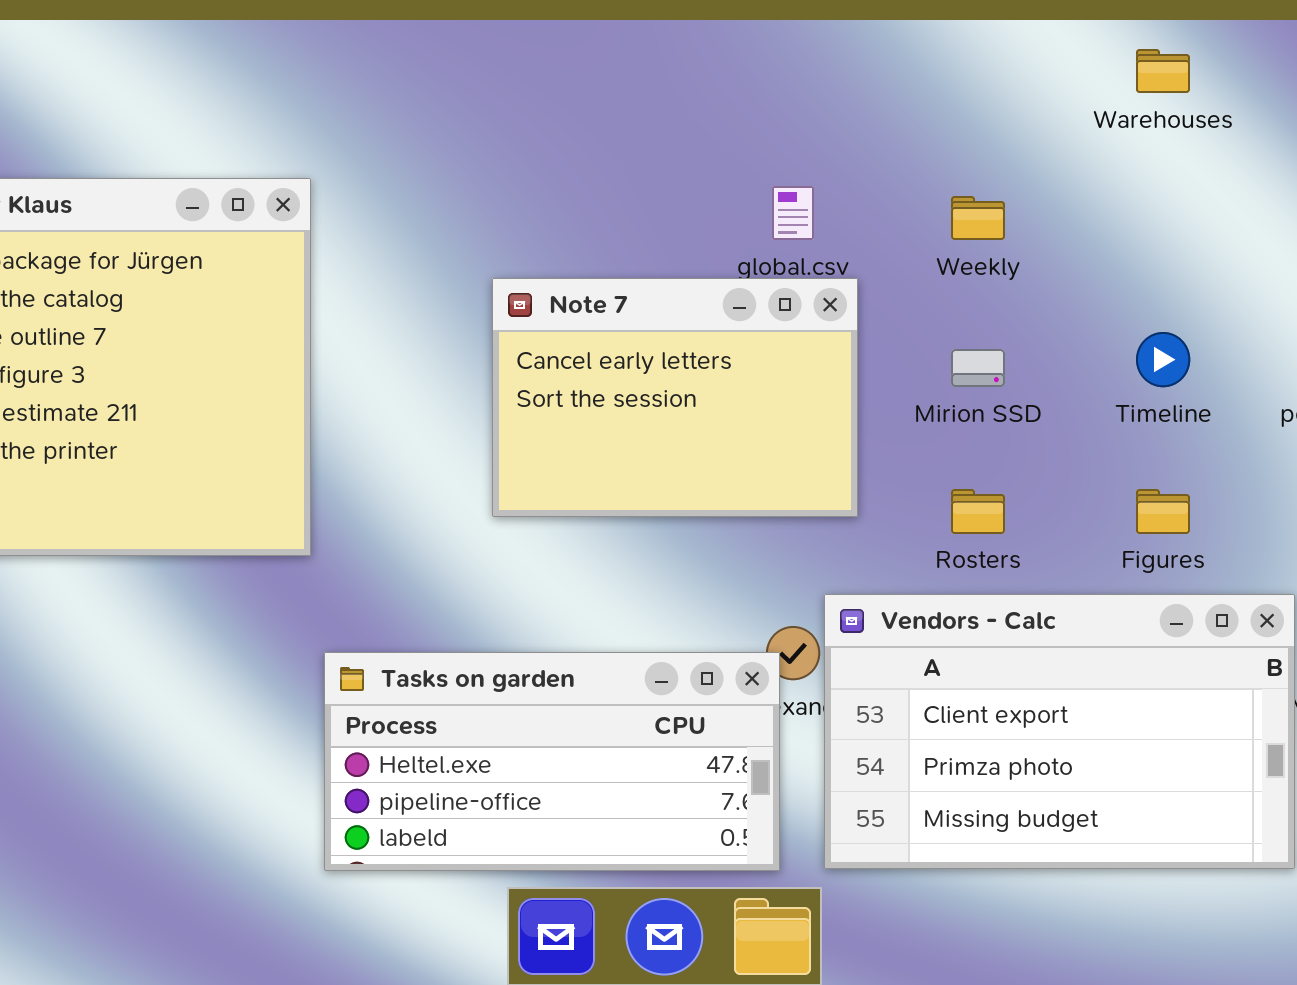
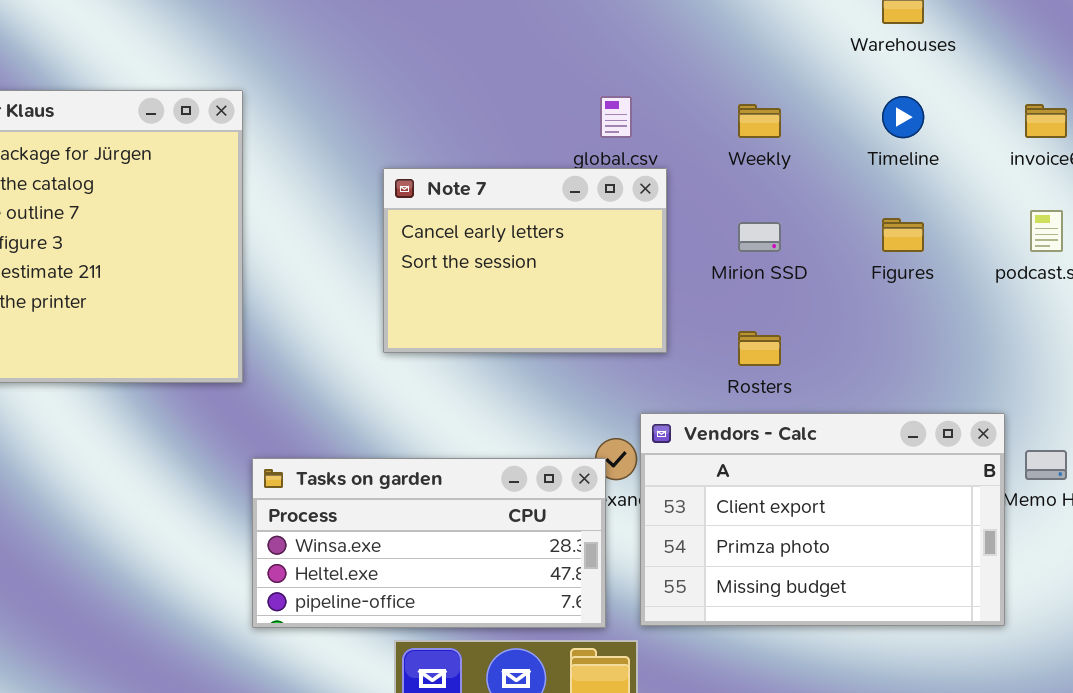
Timeline: [1136,332,1190,387] -> [882,96,924,138], moved
Figures: [1136,489,1190,534] -> [882,218,924,252], moved
Tasks on garden: [324,652,780,871] -> [252,458,606,628], scrolled up 1 row

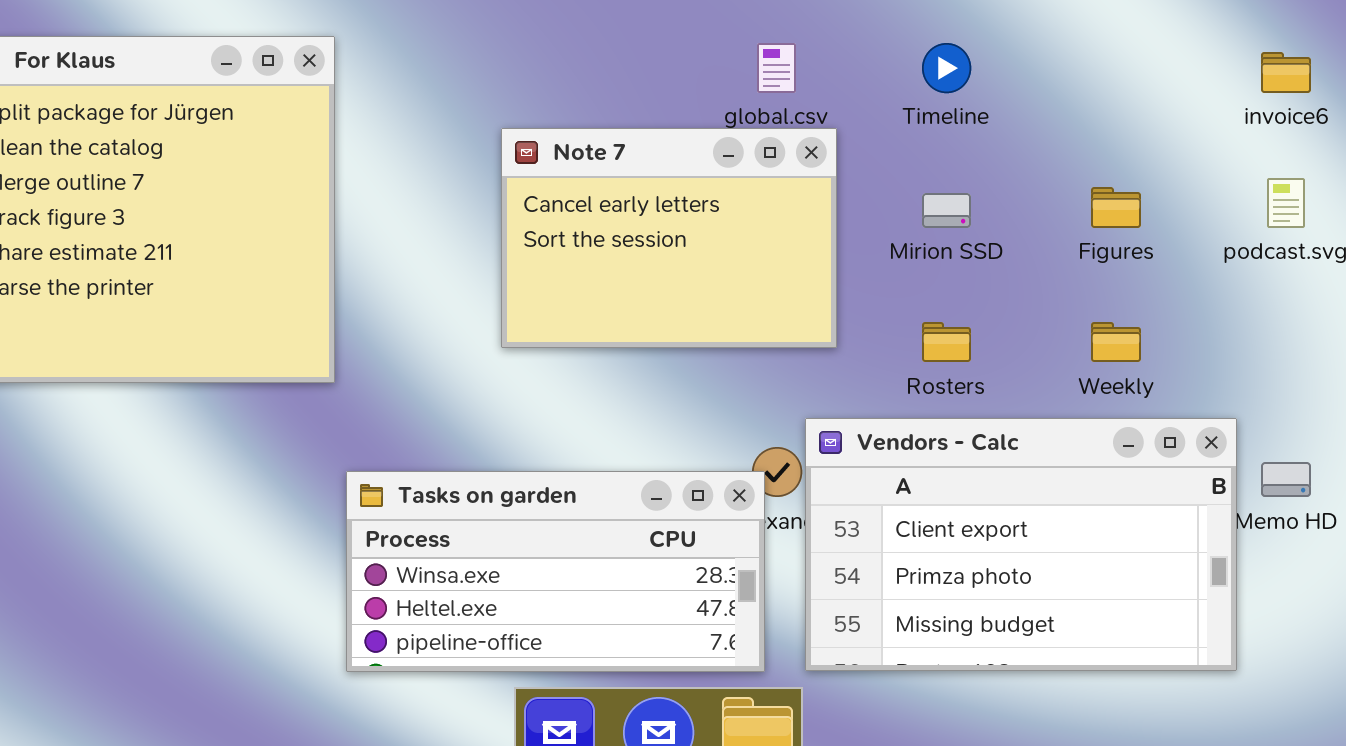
Timeline: [882,96,924,138] -> [922,43,971,93], moved
Weekly: [738,104,781,138] -> [1091,322,1141,362], moved

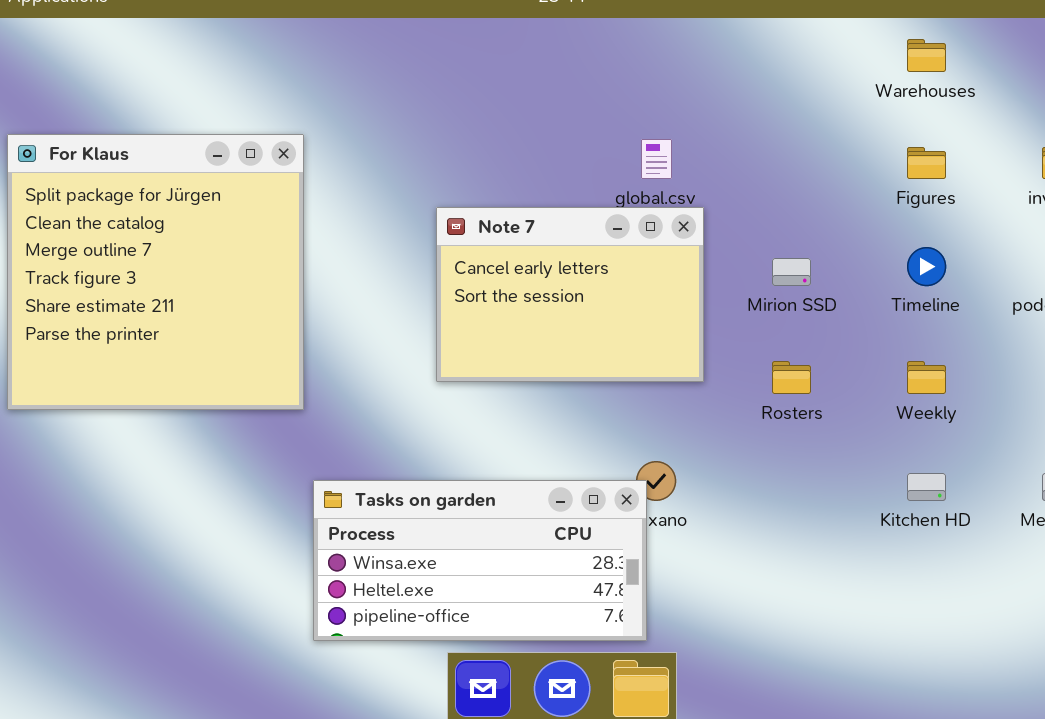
Timeline: [922,43,971,93] -> [907,247,946,286], moved
Figures: [1091,187,1141,228] -> [907,147,946,179], moved
Vendors - Calc: [805,418,1237,671] -> none, closed

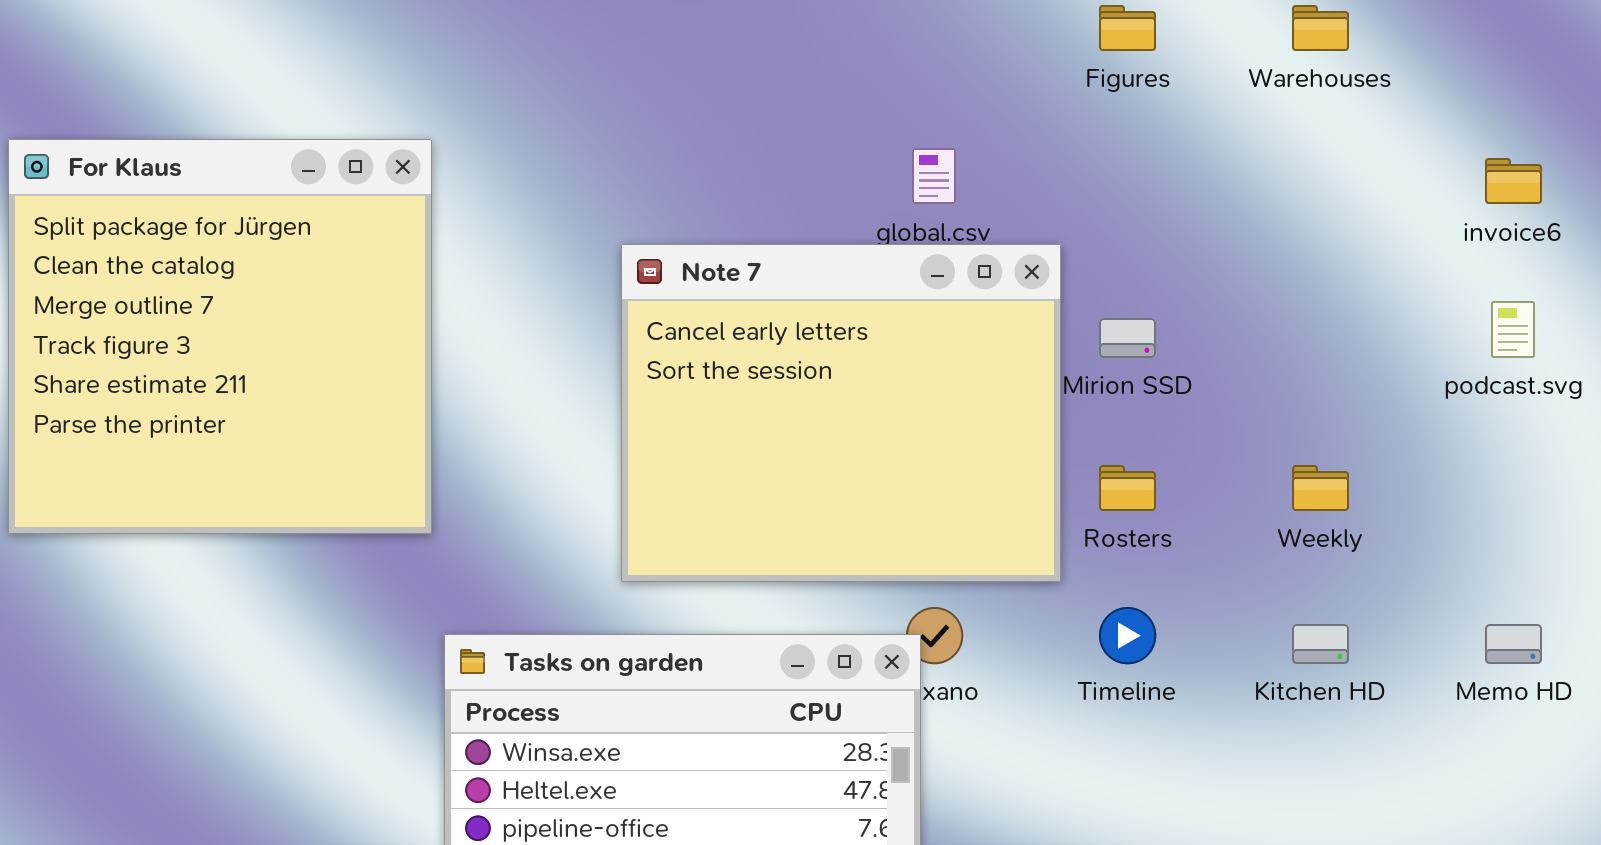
Figures: [907,147,946,179] -> [1099,5,1156,51], moved
Note 7: [436,207,704,382] -> [621,244,1061,582], resized
Timeline: [907,247,946,286] -> [1099,607,1156,664], moved

